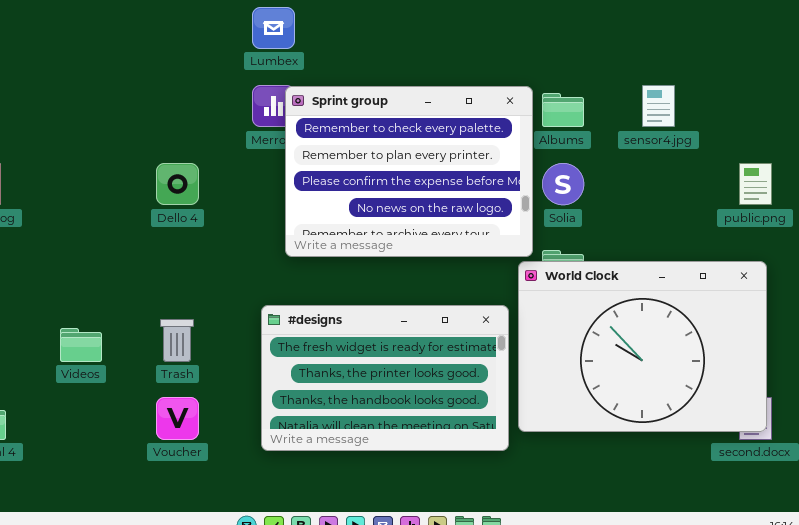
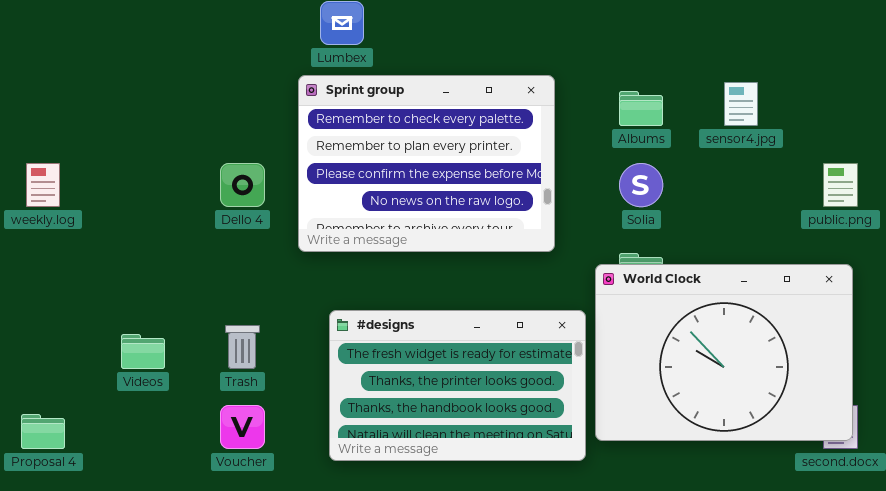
Sprint group: [285,86,533,257] -> [298,75,555,252], moved

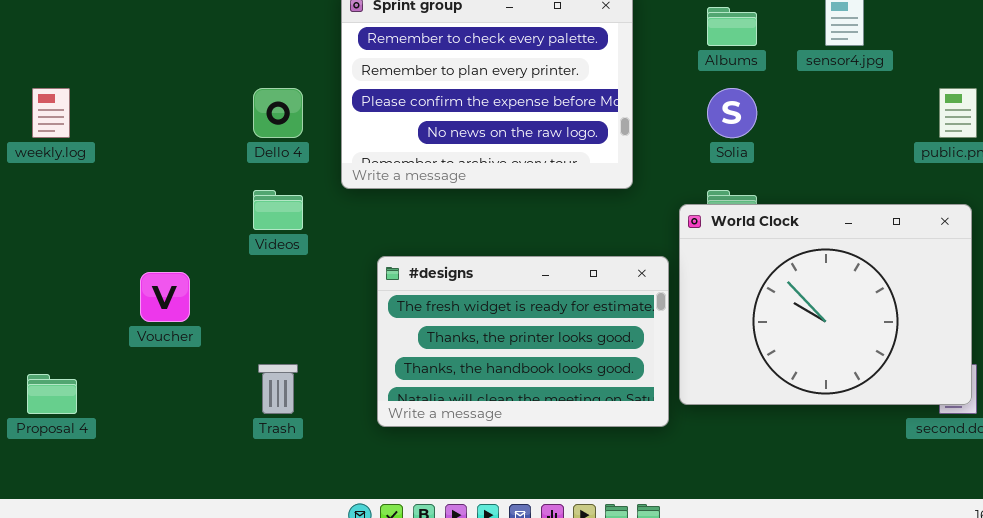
Trash: [225,325,260,369] -> [258,364,298,414], moved
Videos: [121,334,165,369] -> [253,190,303,230], moved
Voucher: [220,405,265,449] -> [140,272,190,322], moved

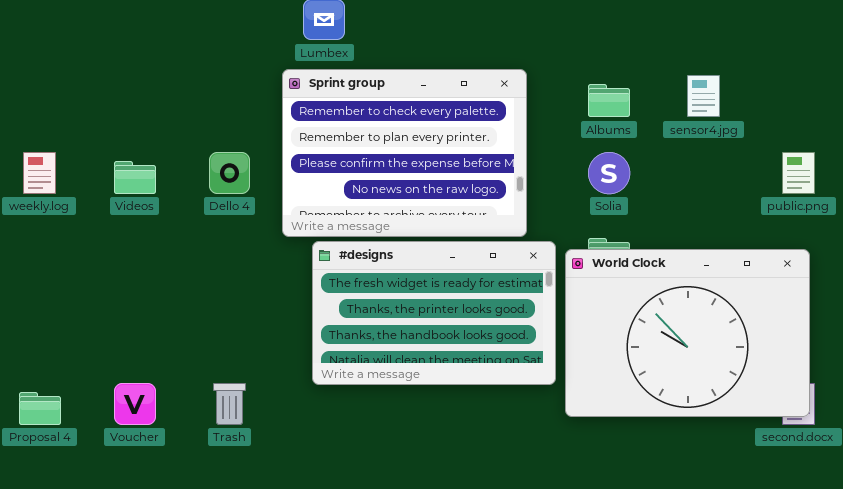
Videos: [253,190,303,230] -> [114,161,156,194], moved
#designs: [377,256,669,427] -> [312,241,556,385], moved
Voucher: [140,272,190,322] -> [114,383,156,425], moved

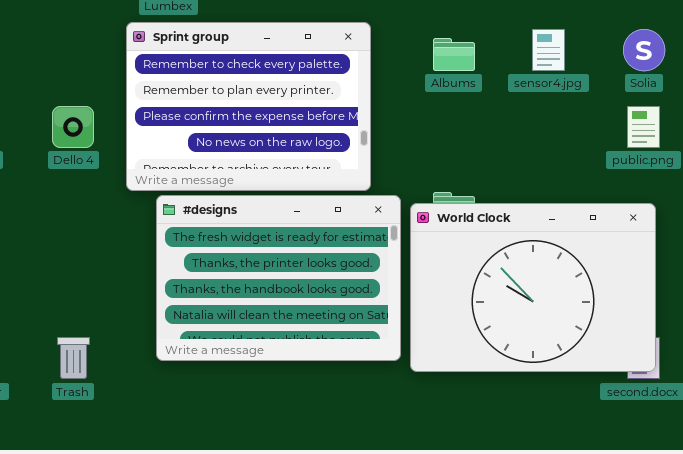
Solia: [588,152,630,194] -> [623,29,665,71], moved
#designs: [312,241,556,385] -> [156,195,401,361], resized

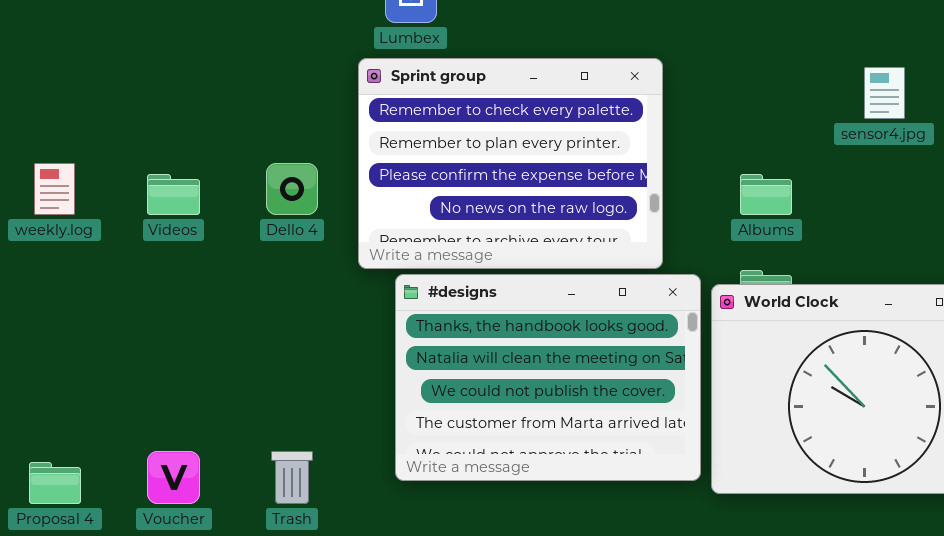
Albums: [433,38,475,71] -> [740,174,792,215], moved
#designs: [156,195,401,361] -> [395,274,701,481], scrolled down 2 rows

